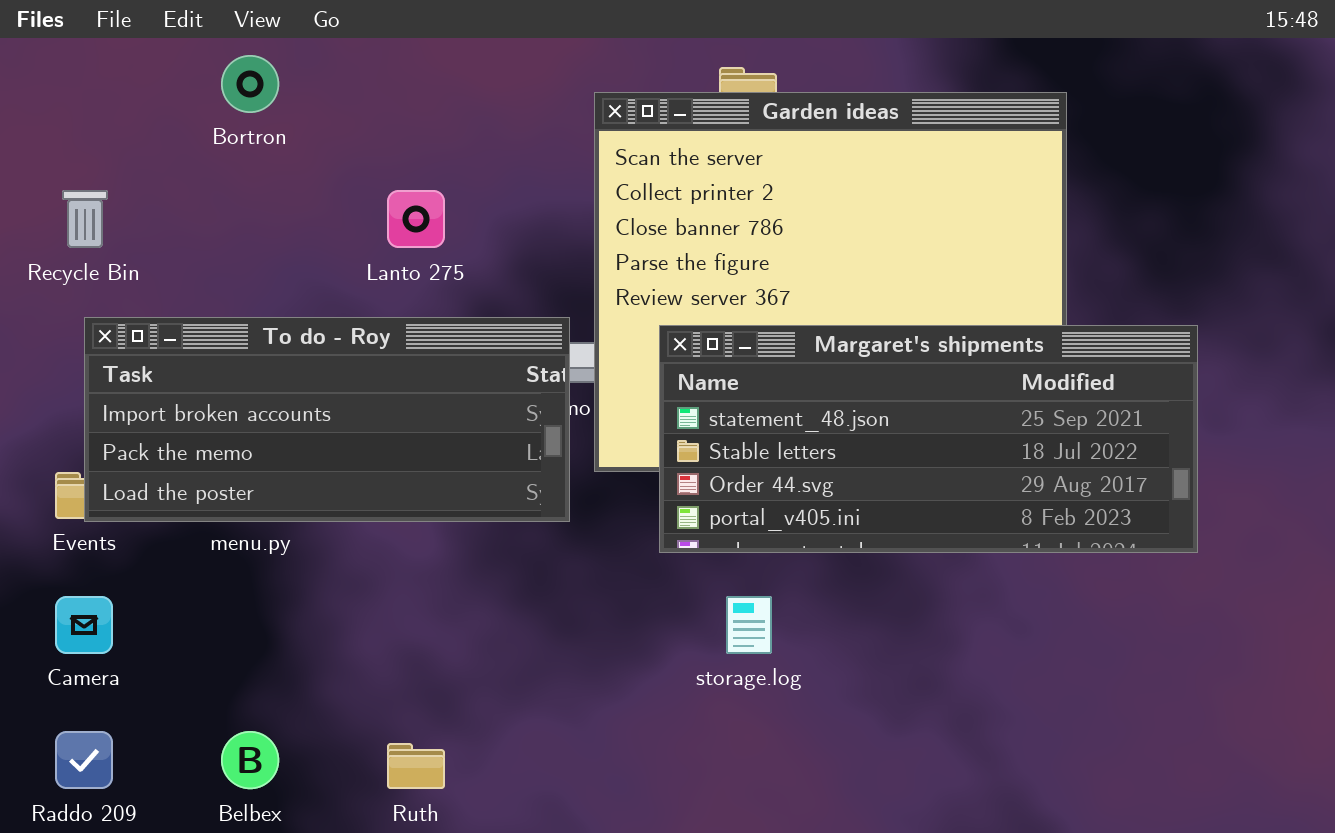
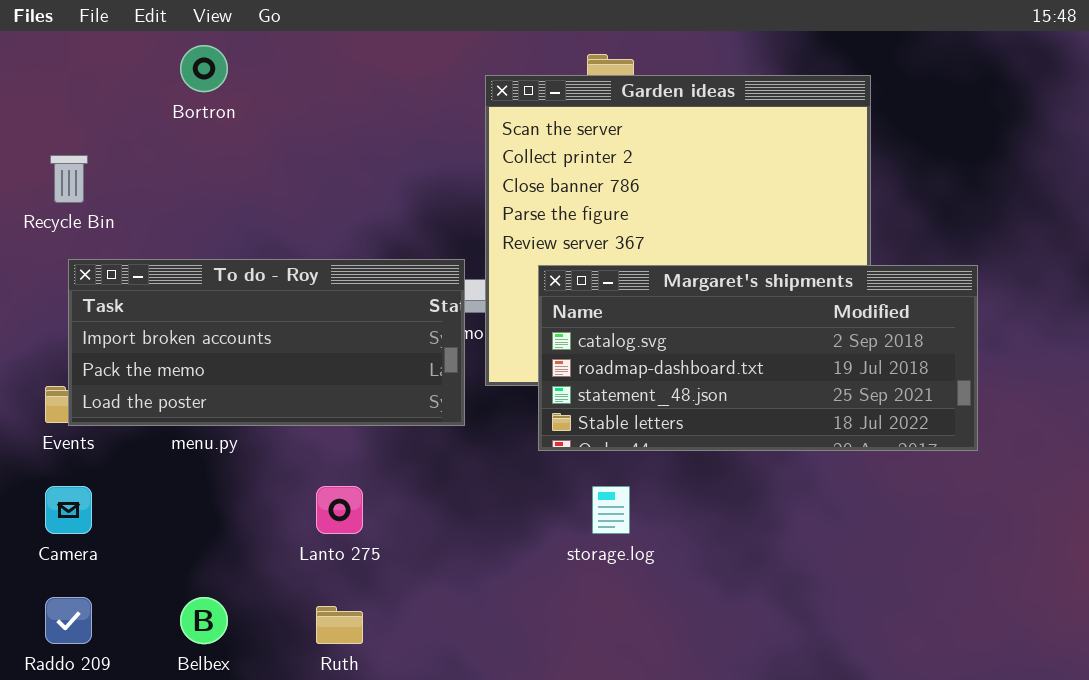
Lanto 275: [387,190,445,248] -> [316,486,363,534], moved
Margaret's shipments: [659,325,1198,553] -> [538,265,978,451], scrolled up 2 rows

